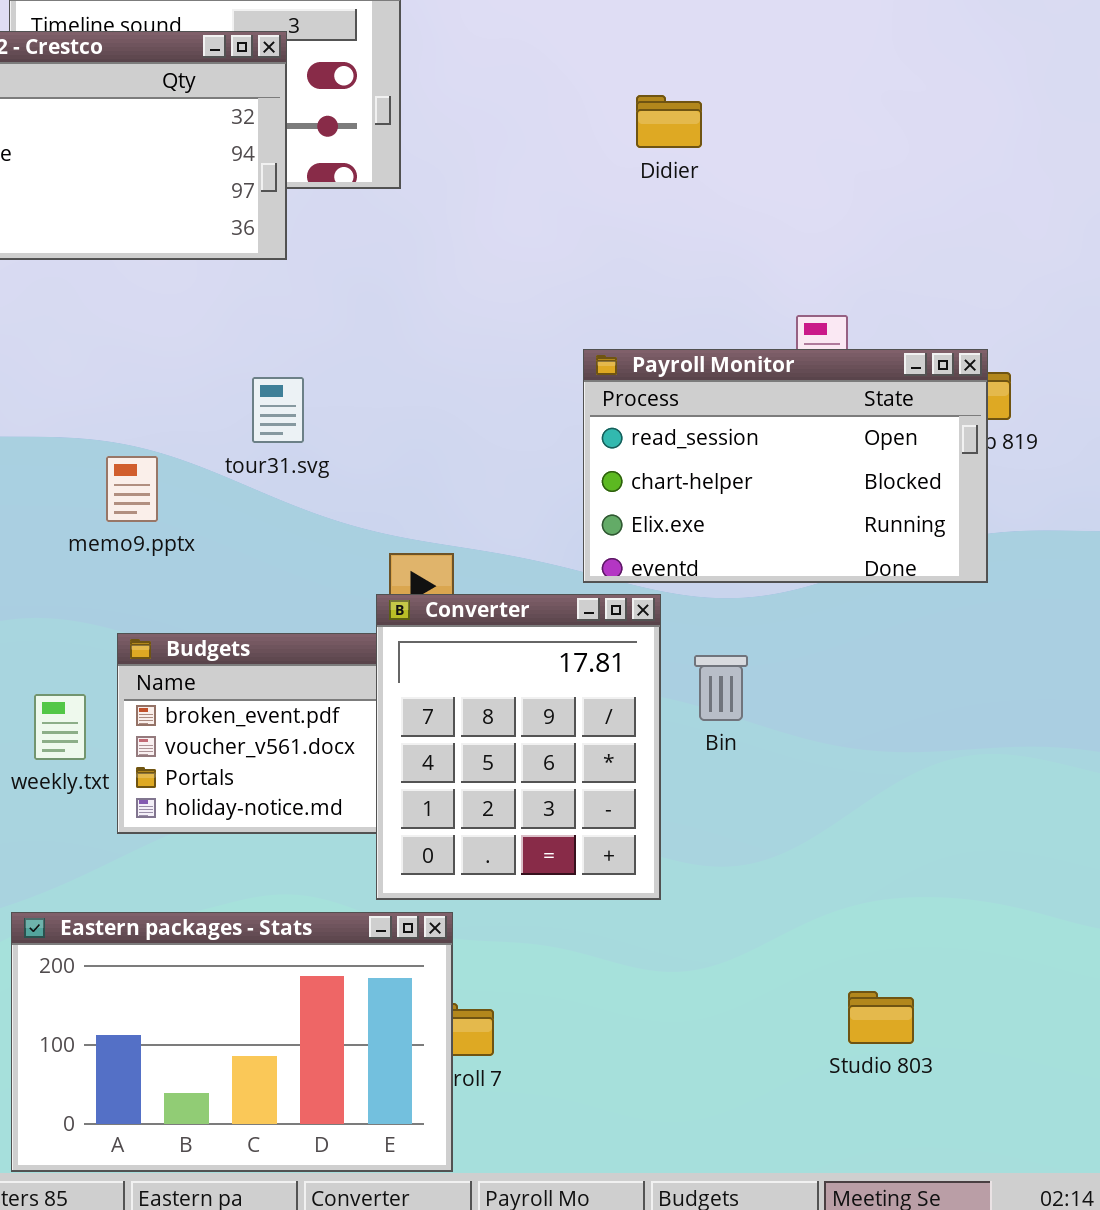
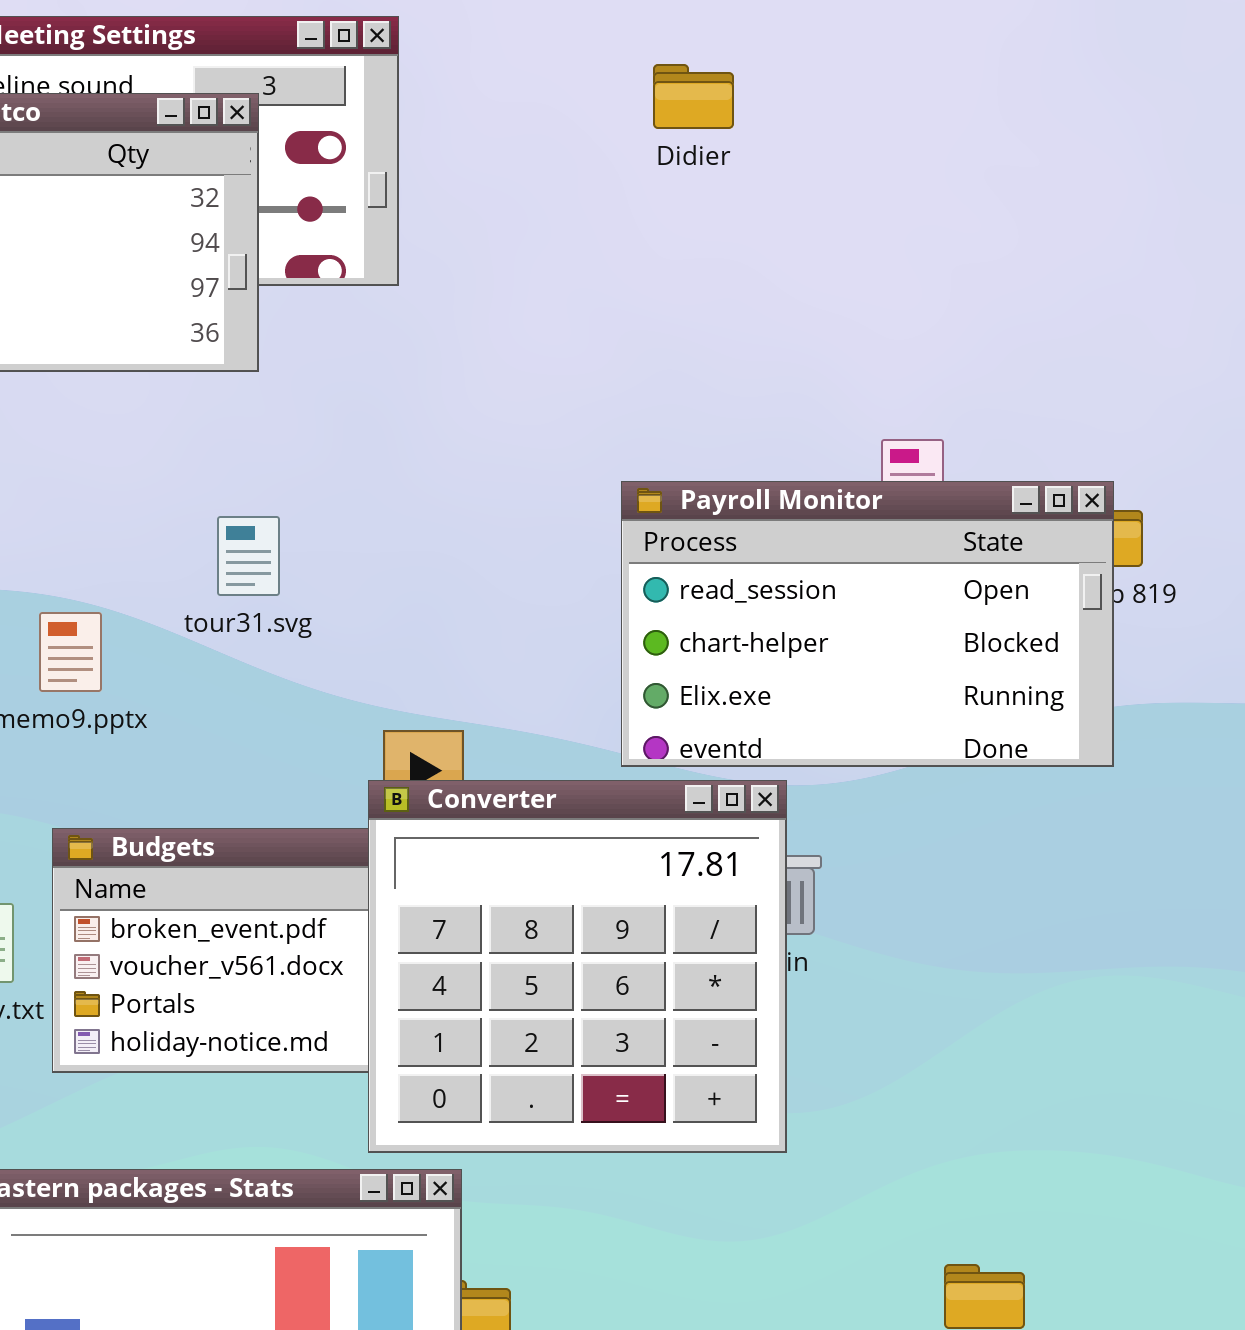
Didier: [636,95,702,148] -> [653,64,734,129], moved
Converter: [376,594,661,900] -> [368,780,787,1153], resized

